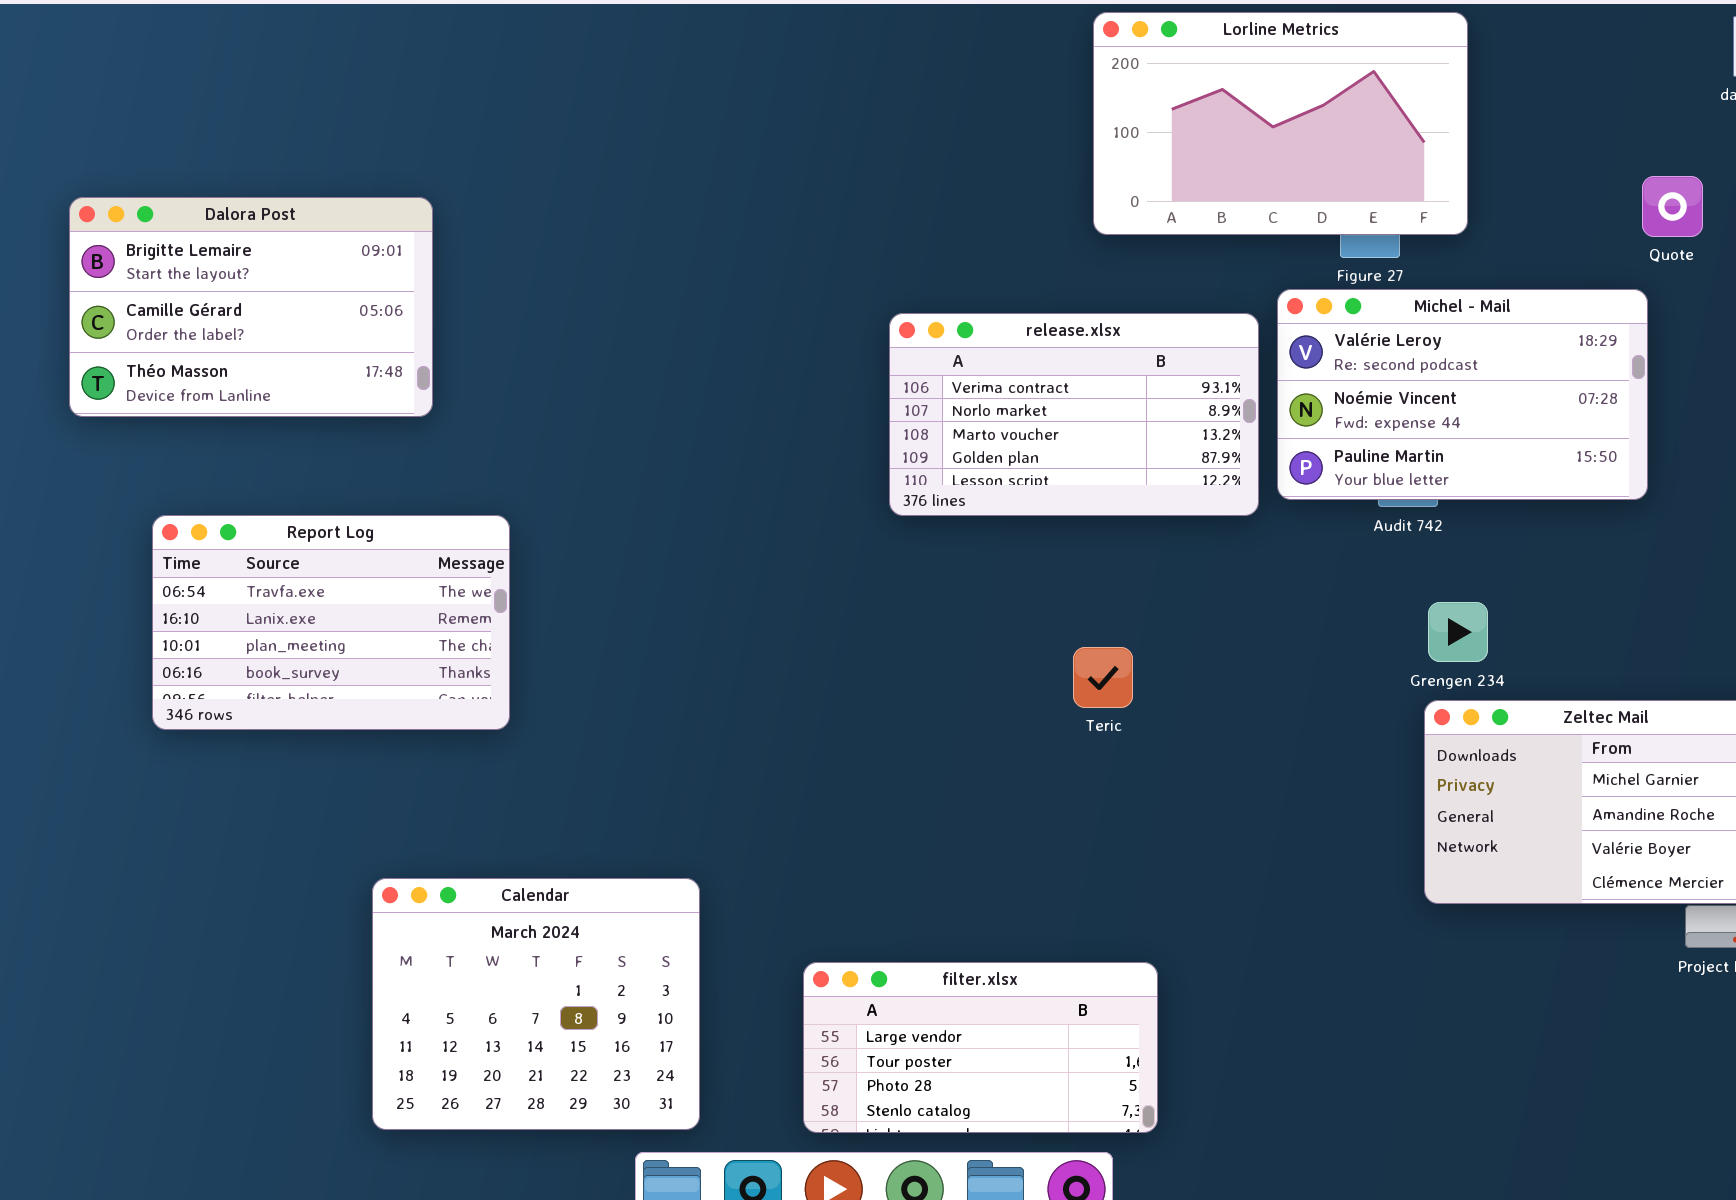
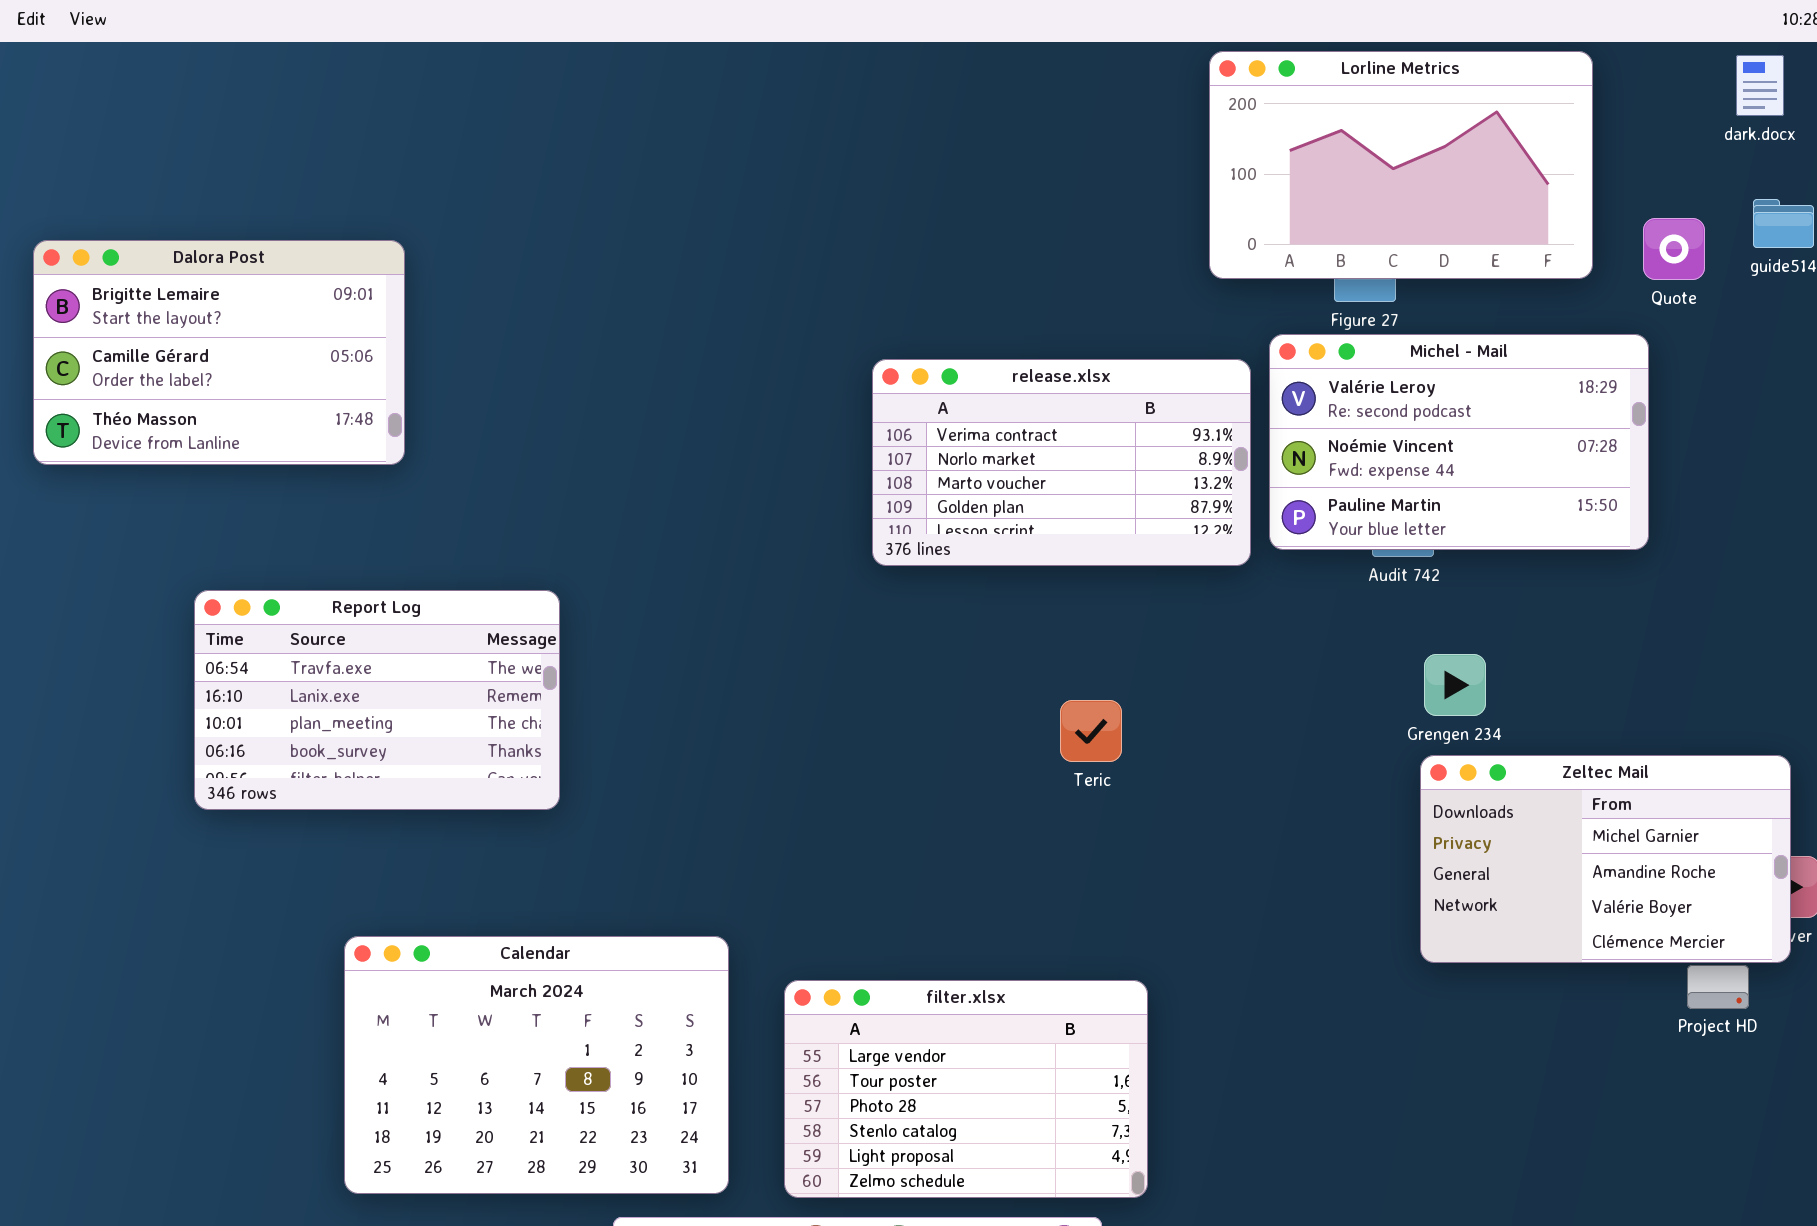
Lorline Metrics: [1093,12,1468,235] -> [1209,51,1593,279], moved
Report Log: [152,515,510,730] -> [194,590,560,810], moved
Calendar: [372,878,700,1130] -> [344,936,729,1194], resized
filter.xlsx: [803,962,1158,1133] -> [784,980,1148,1198], resized

